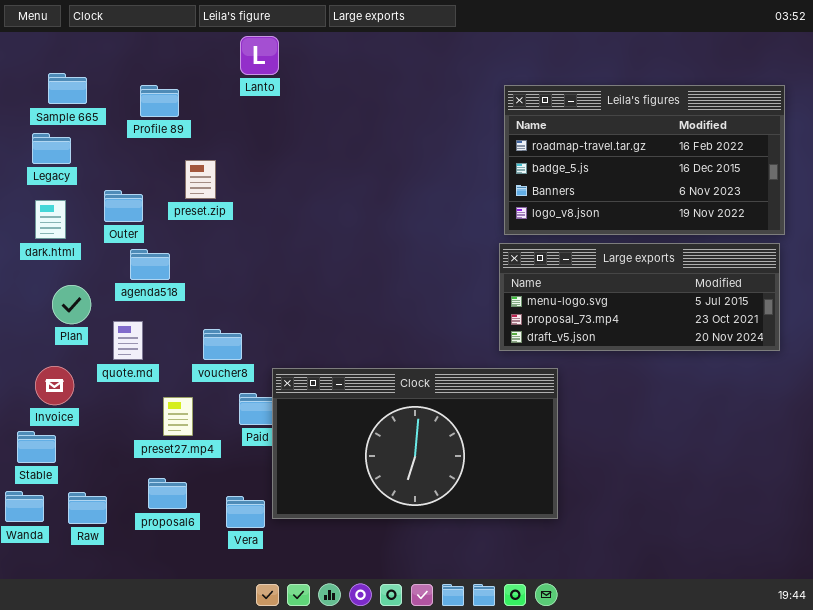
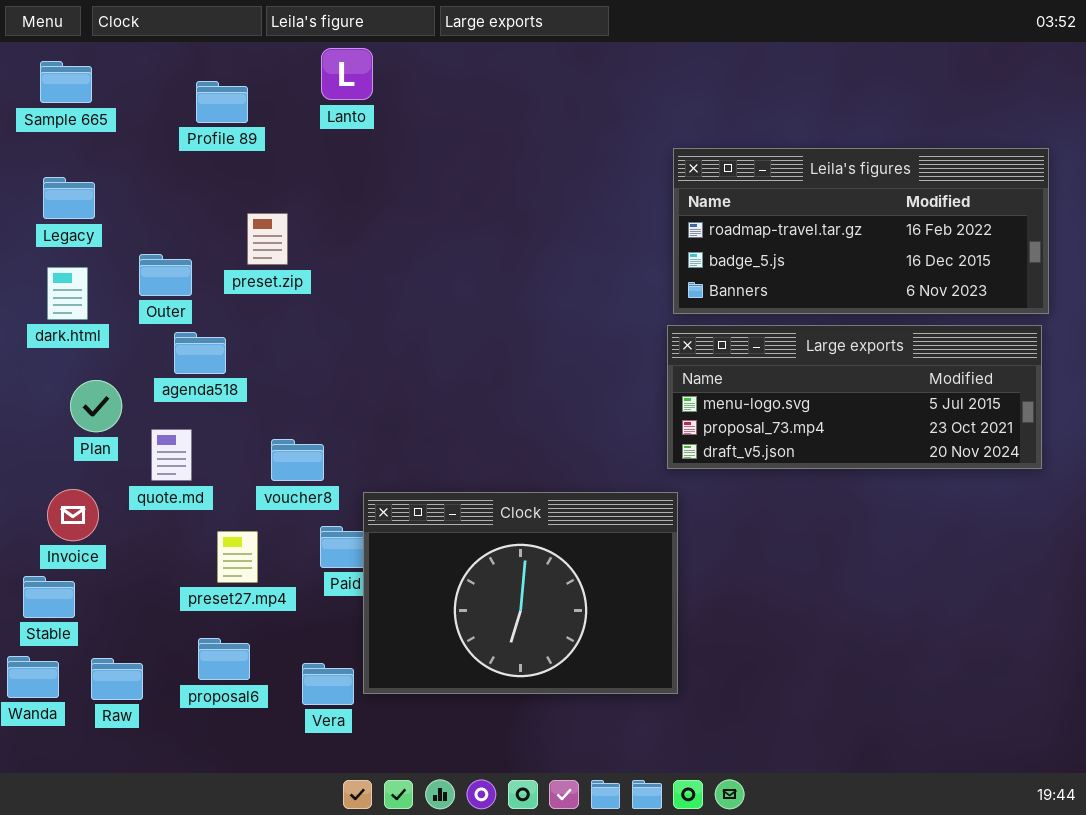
Sample 665: [48,73,87,104] -> [40,61,92,103], moved
Profile 89: [140,85,179,117] -> [196,81,248,123], moved
Leila's figures: [504,85,785,235] -> [673,148,1049,314], resized
Clock: [272,368,558,519] -> [363,492,678,694], resized

